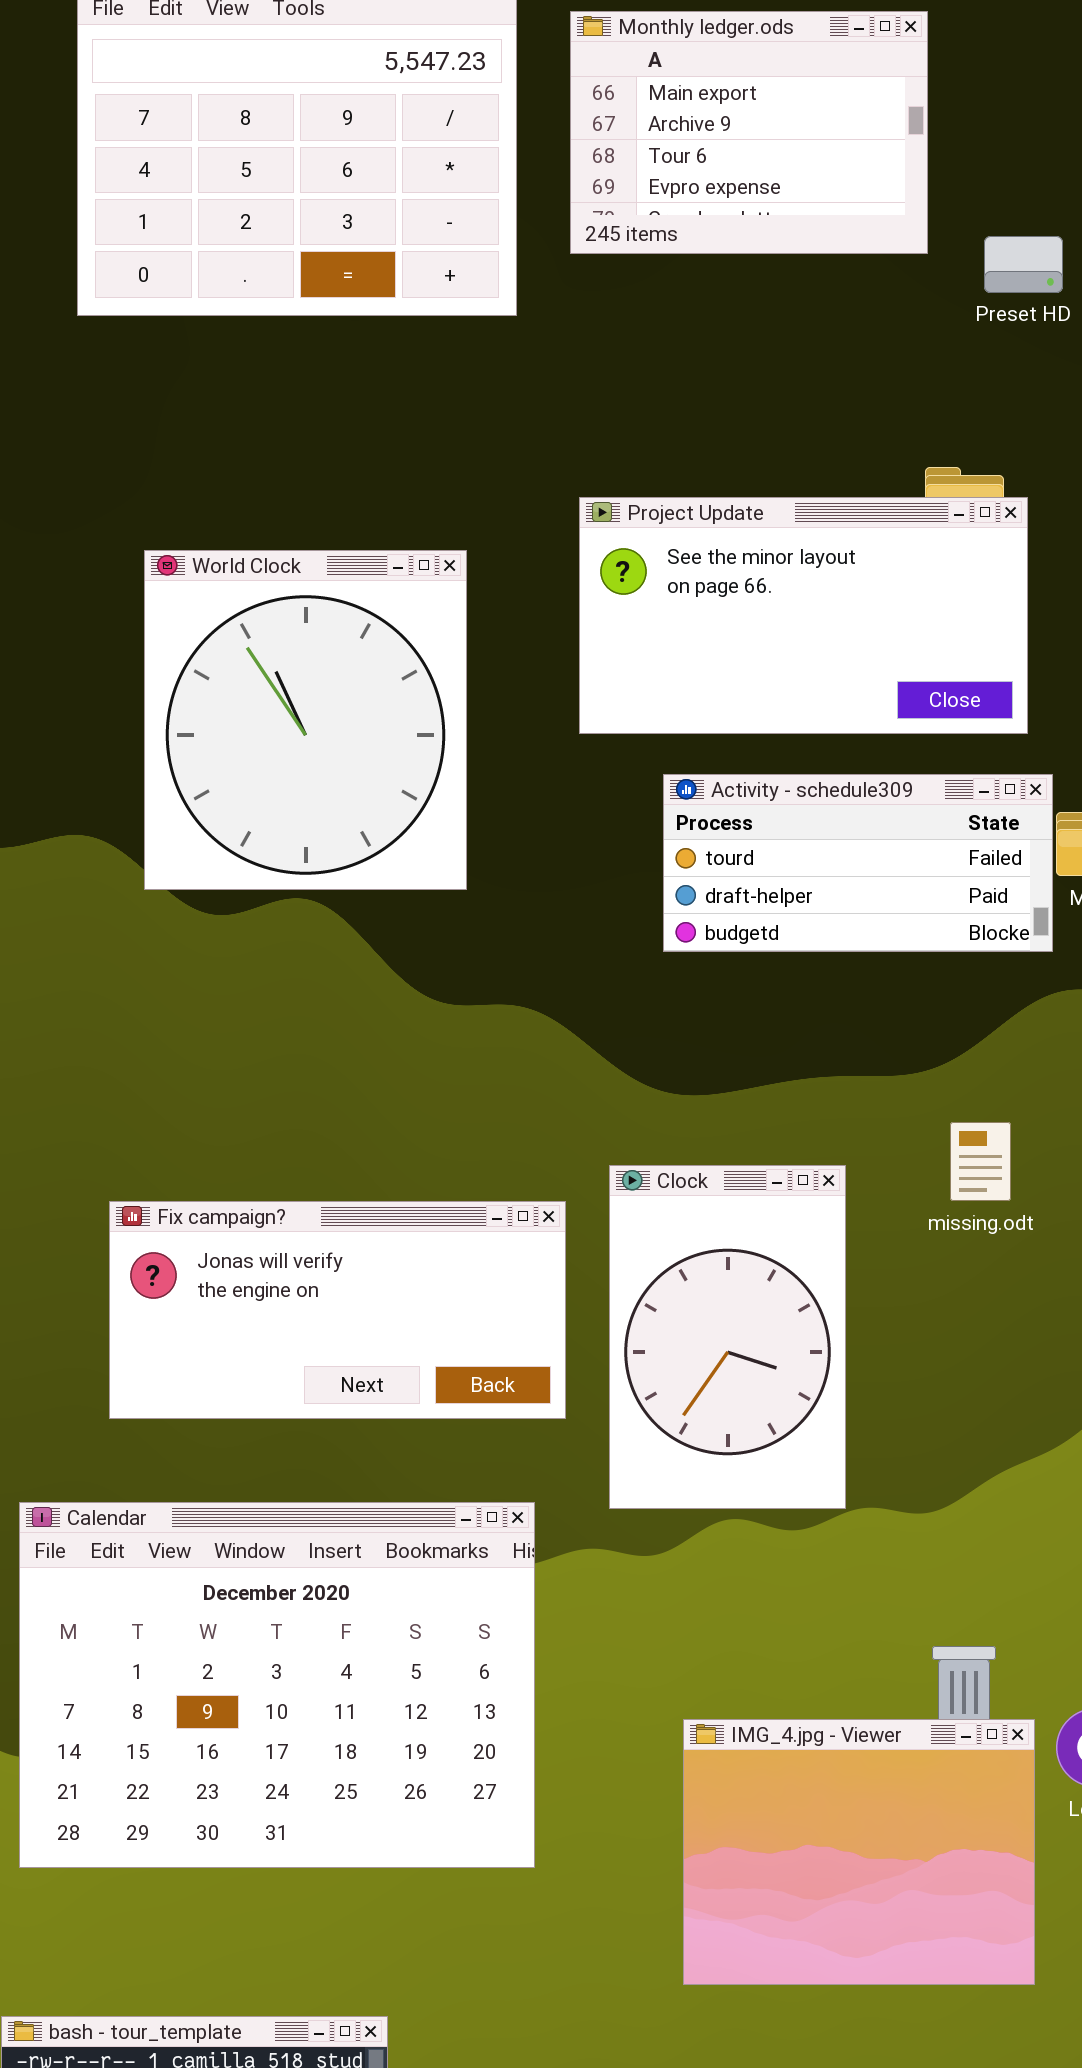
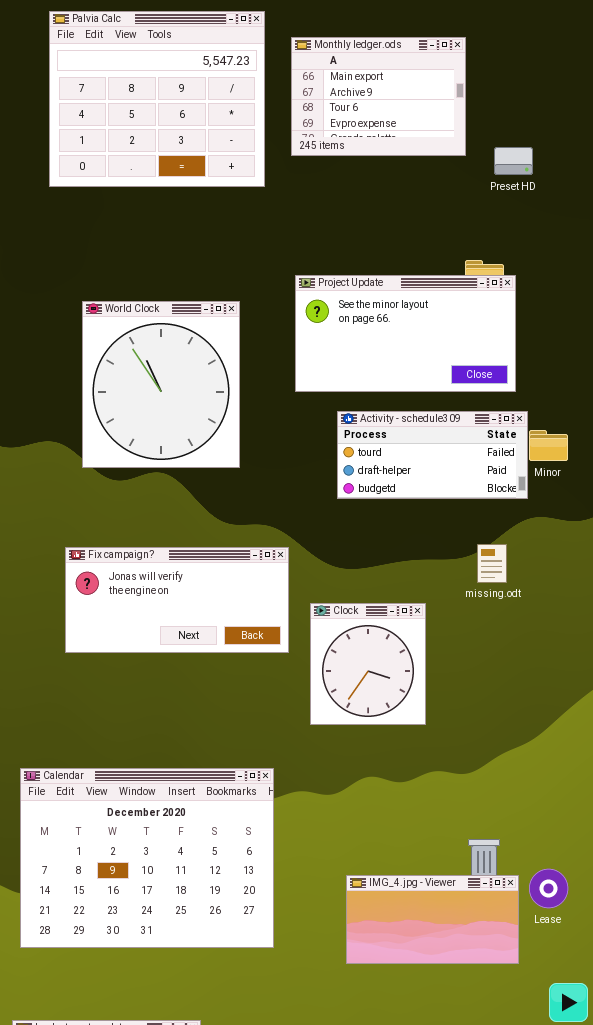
missing.odt: [950,1122,1011,1201] -> [477,544,507,583], moved
Clock: [609,1165,846,1509] -> [310,603,426,725], resized
Fix campaign?: [109,1201,566,1419] -> [65,547,289,653], moved
IMG_4.jpg - Viewer: [683,1719,1035,1985] -> [346,875,519,964], resized

